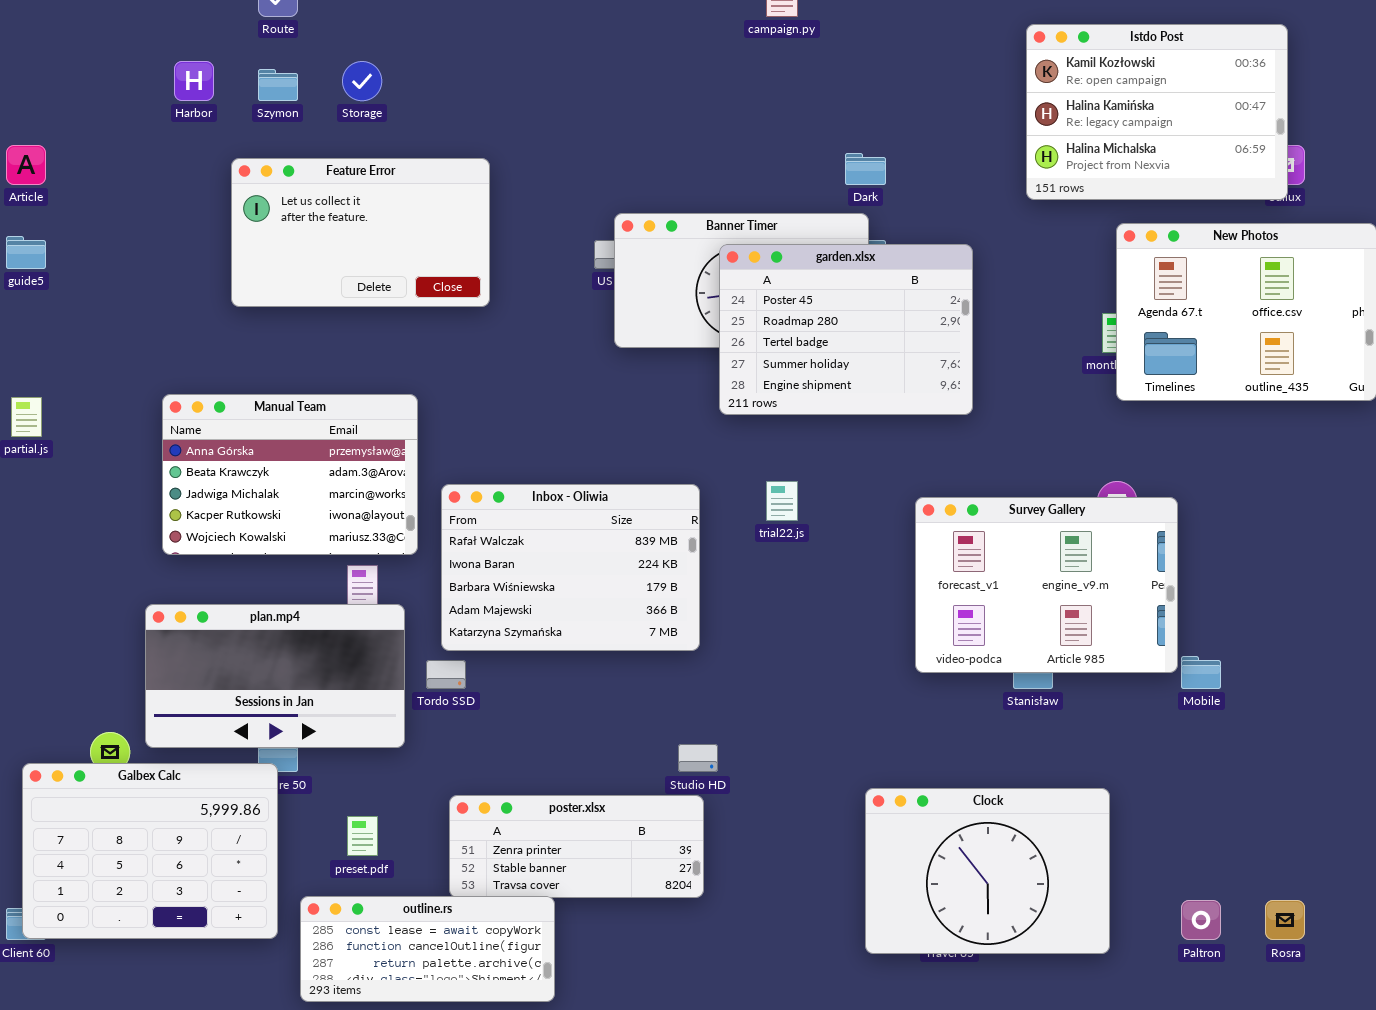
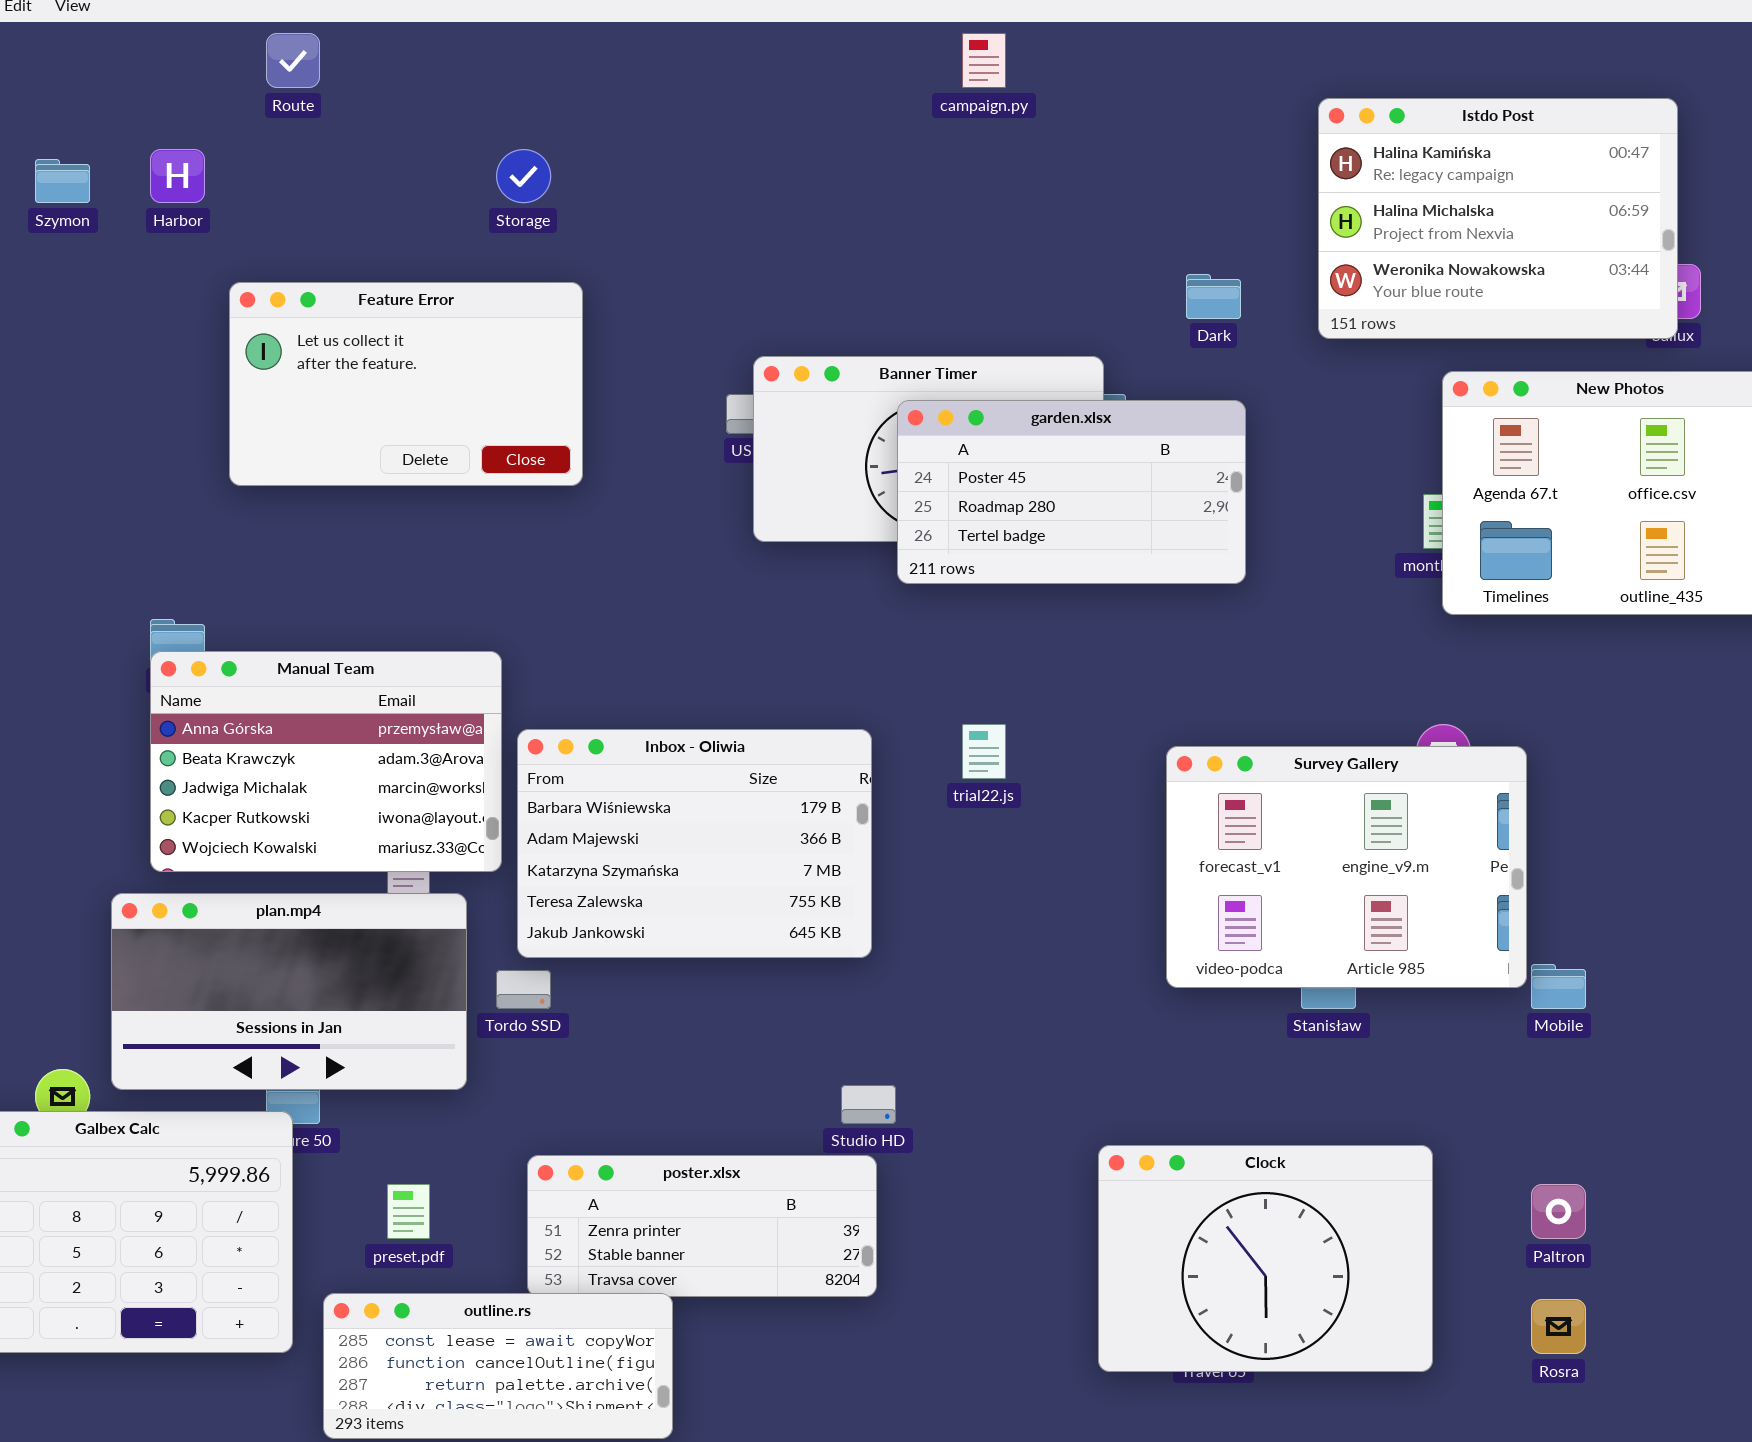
Istdo Post: [1026,24,1288,200] -> [1318,98,1678,339], scrolled down 1 row
Storage: [342,61,382,101] -> [496,149,551,203], moved
Szymon: [258,69,298,101] -> [35,159,90,203], moved
Dark: [845,153,886,185] -> [1186,274,1241,319], moved
garden.xlsx: [719,244,973,415] -> [897,400,1246,584], resized
Manual Team: [162,394,418,555] -> [150,651,502,872], moved
Inbox - Oliwia: [441,484,700,651] -> [517,729,872,958], scrolled down 2 rows
Paltron: [1181,900,1221,940] -> [1531,1184,1586,1239], moved
Rosra: [1265,900,1305,940] -> [1531,1299,1586,1354], moved

